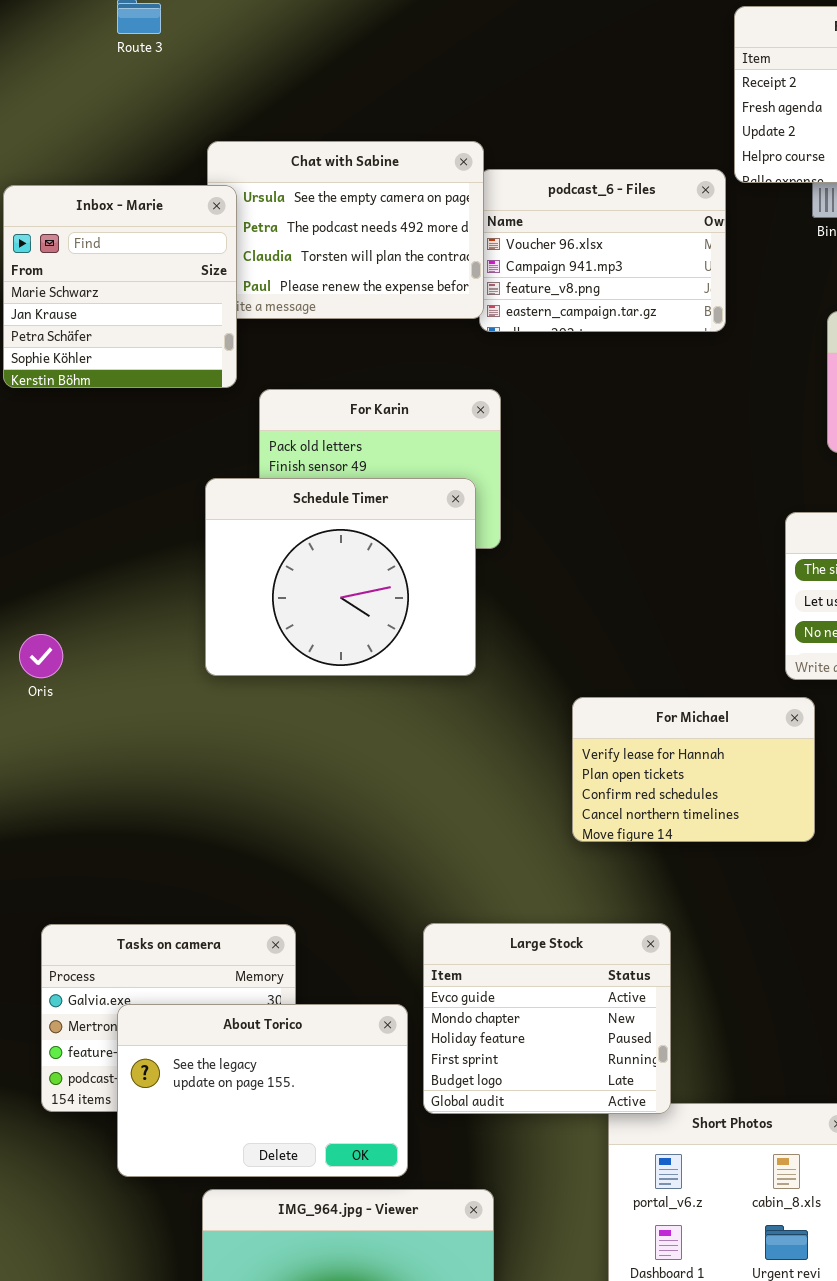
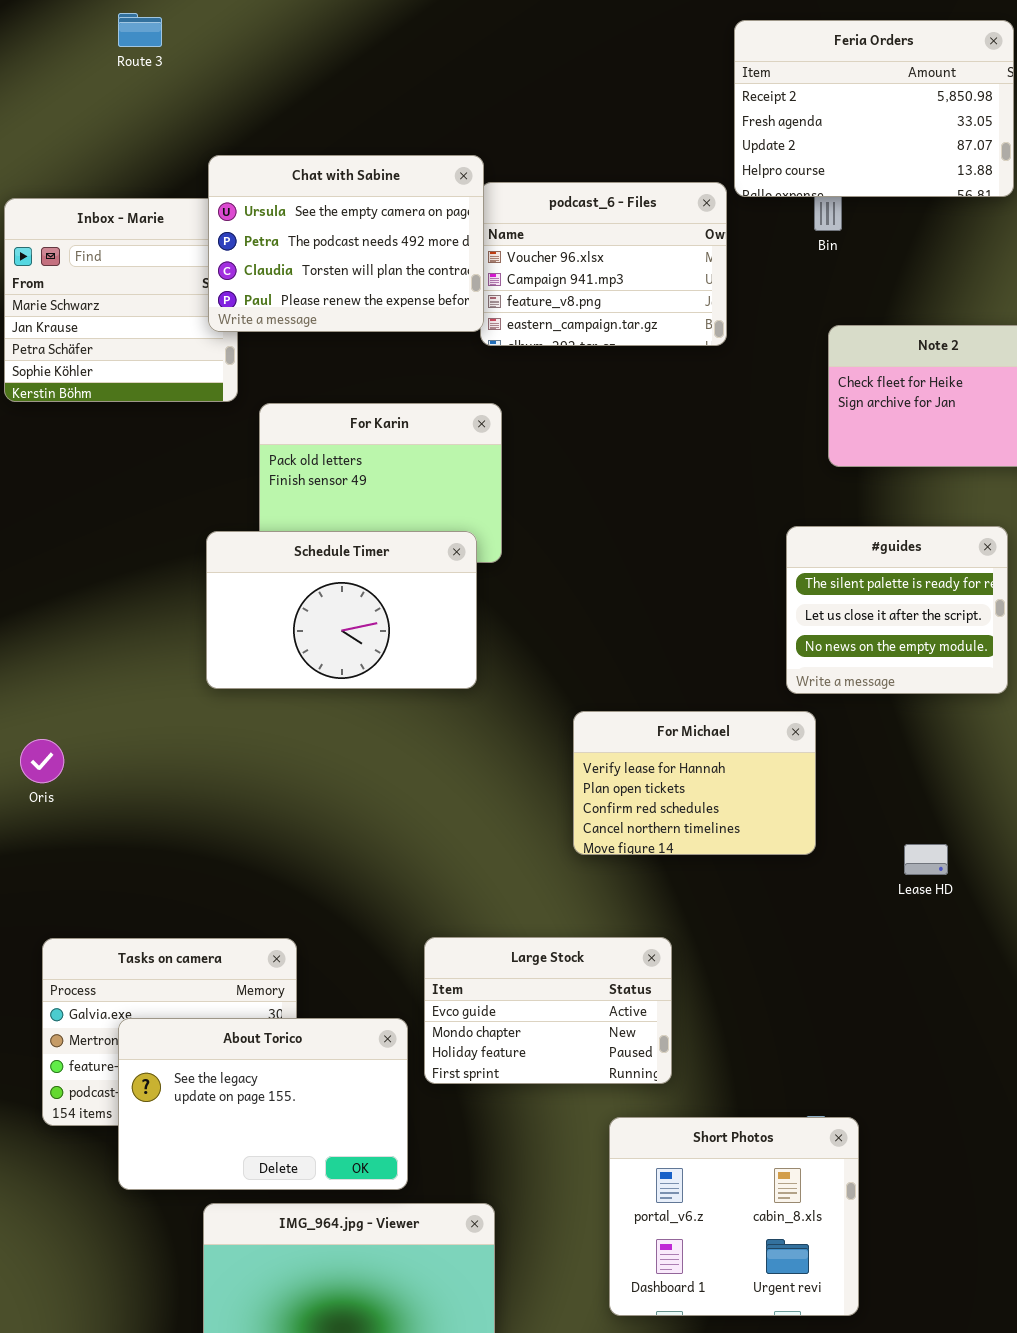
Chat with Sabine: [207,141,484,319] -> [208,155,484,332], raised
Schedule Timer: [205,478,476,676] -> [206,531,477,689], resized
Oris: [19,634,63,678] -> [20,739,64,783], moved
Large Stock: [423,923,671,1114] -> [424,937,672,1084], resized

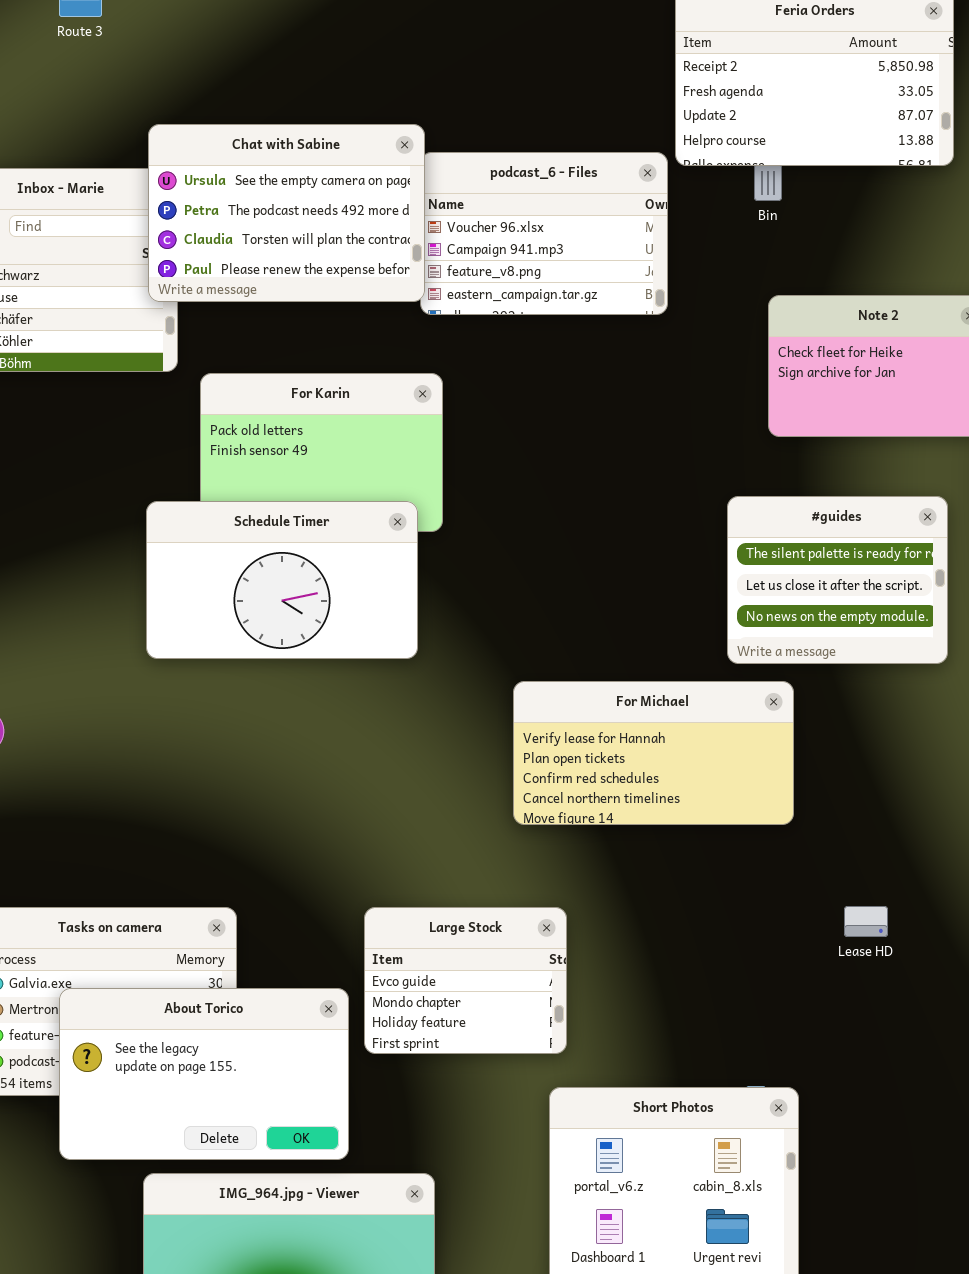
For Michael: [573,711,816,855] -> [513,681,794,825], resized
Lease HD: [904,844,948,875] -> [844,906,888,937], moved
Large Stock: [424,937,672,1084] -> [364,907,567,1054], resized

